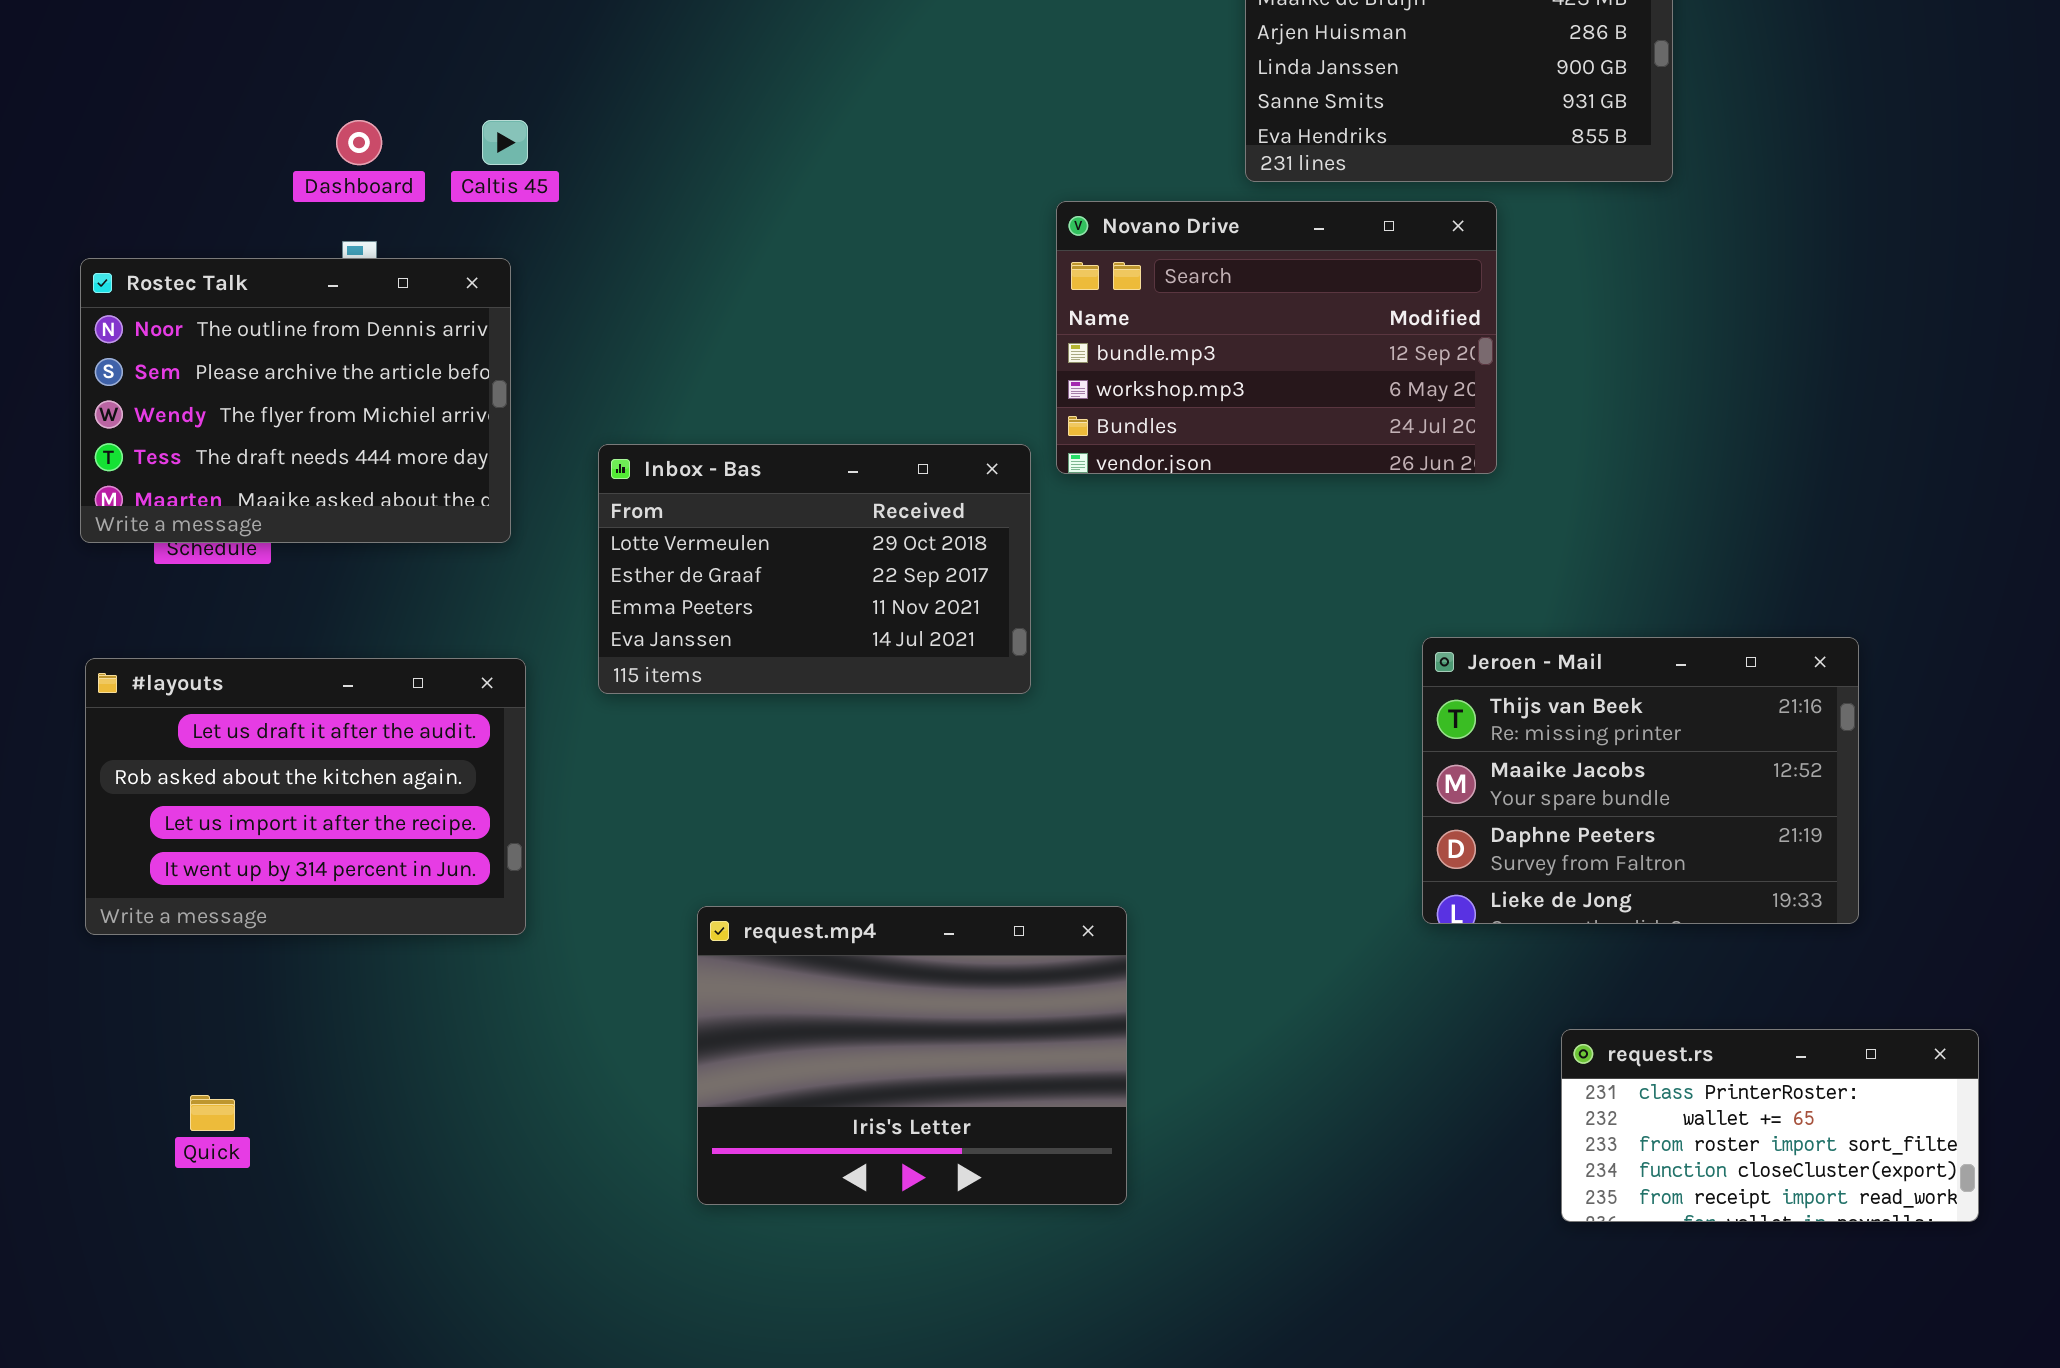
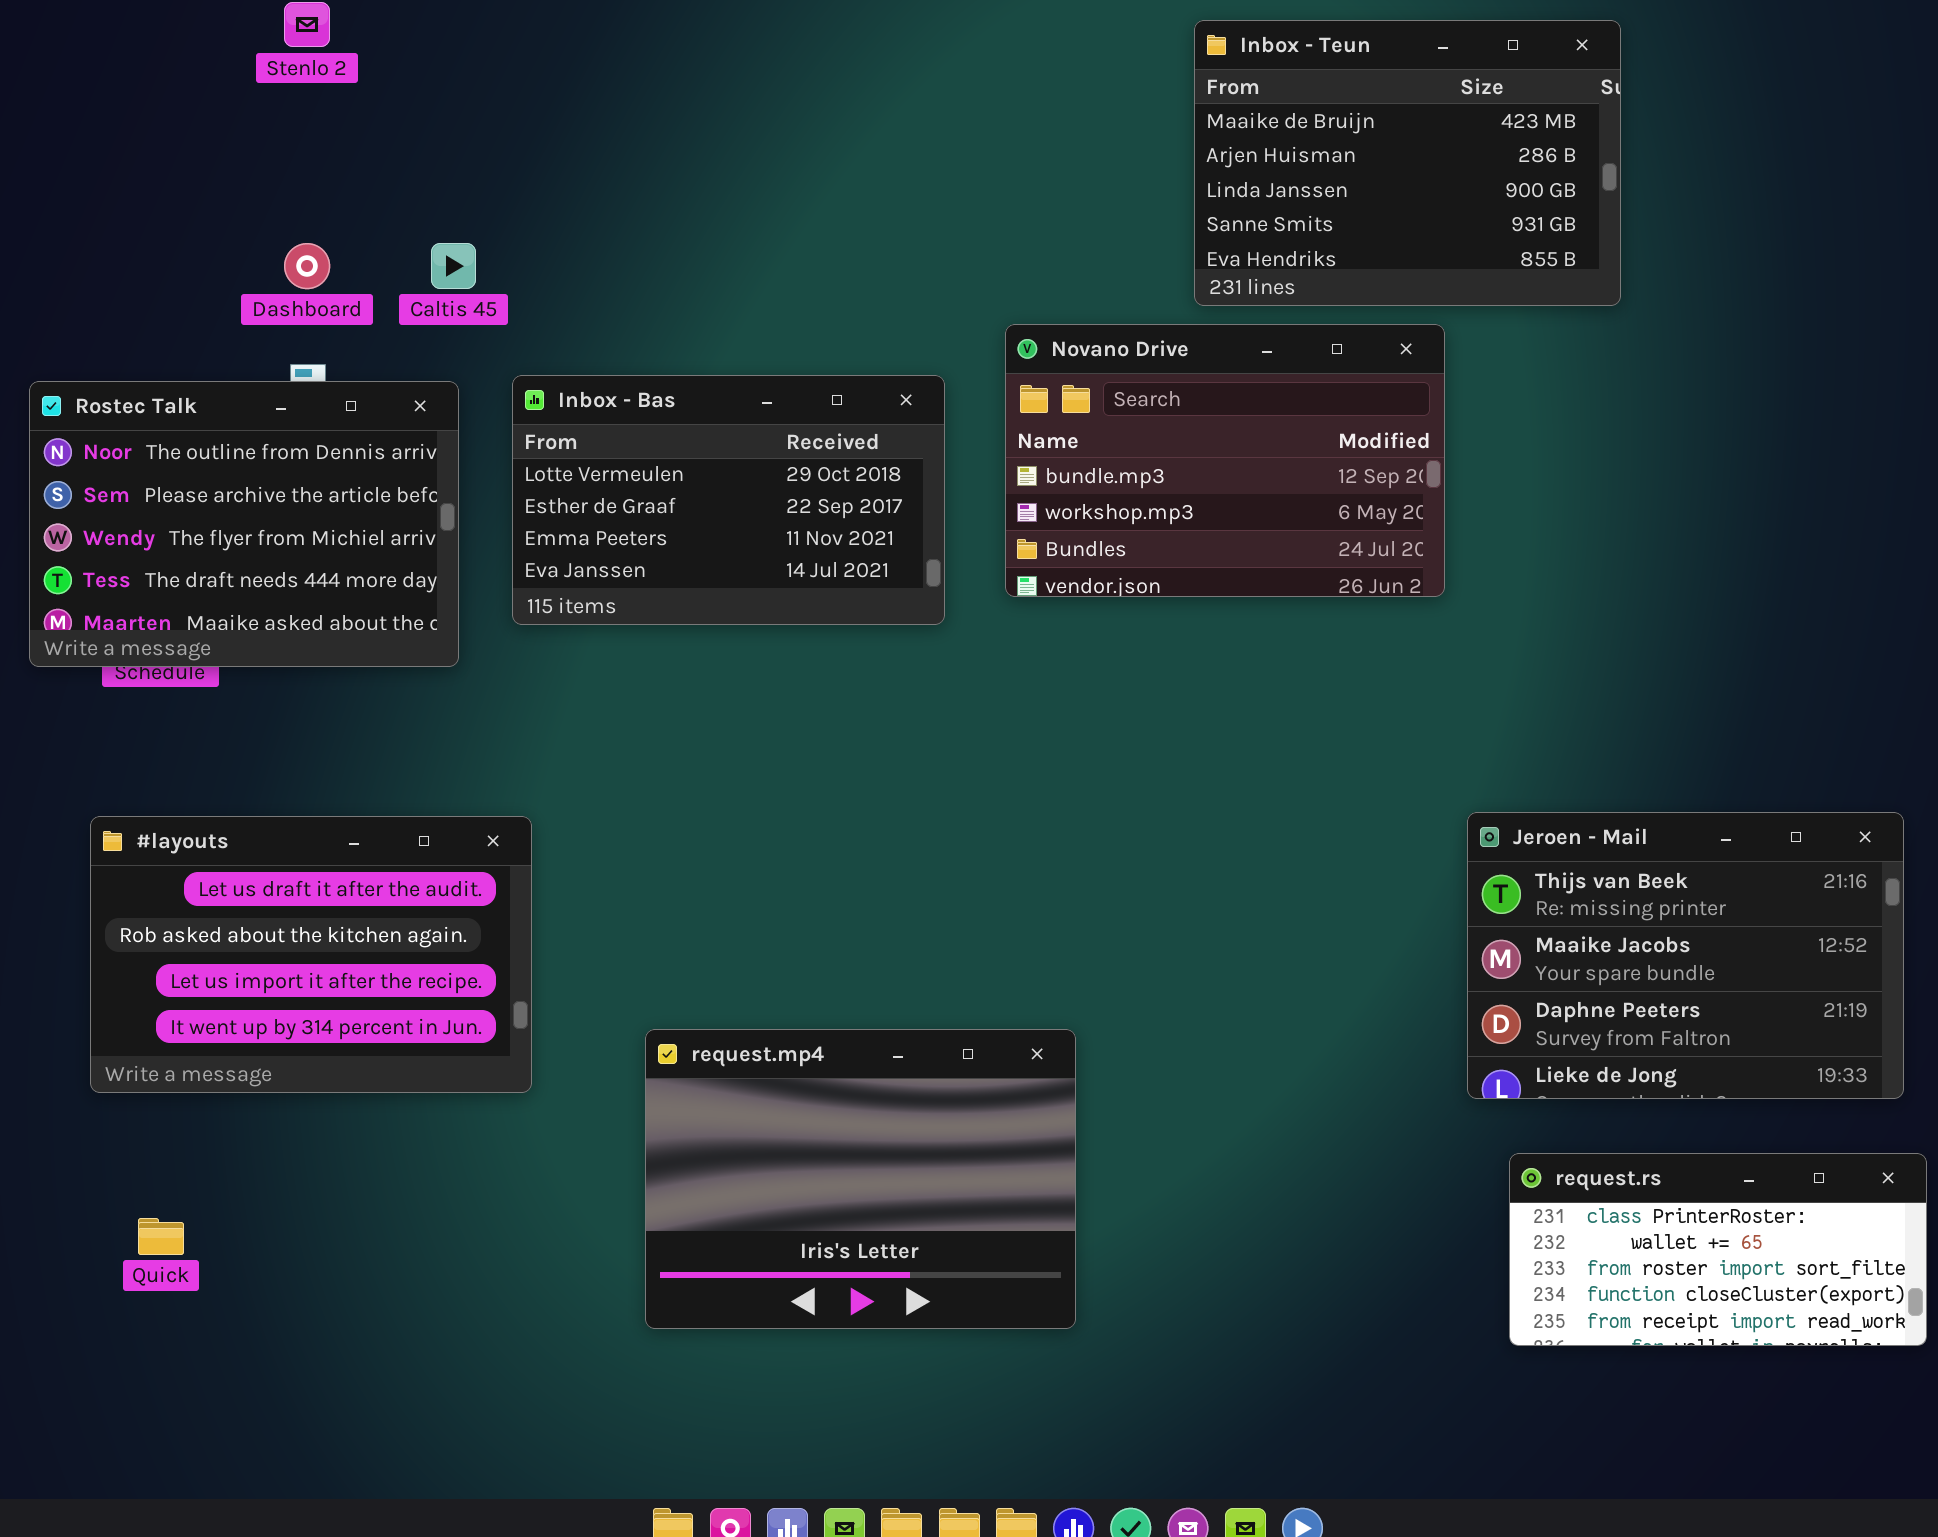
Inbox - Bas: [598,444,1031,694] -> [512,375,945,625], moved
Jeroen - Mail: [1422,637,1859,924] -> [1467,812,1904,1099], moved
#layouts: [85,658,526,935] -> [90,816,532,1093], moved

